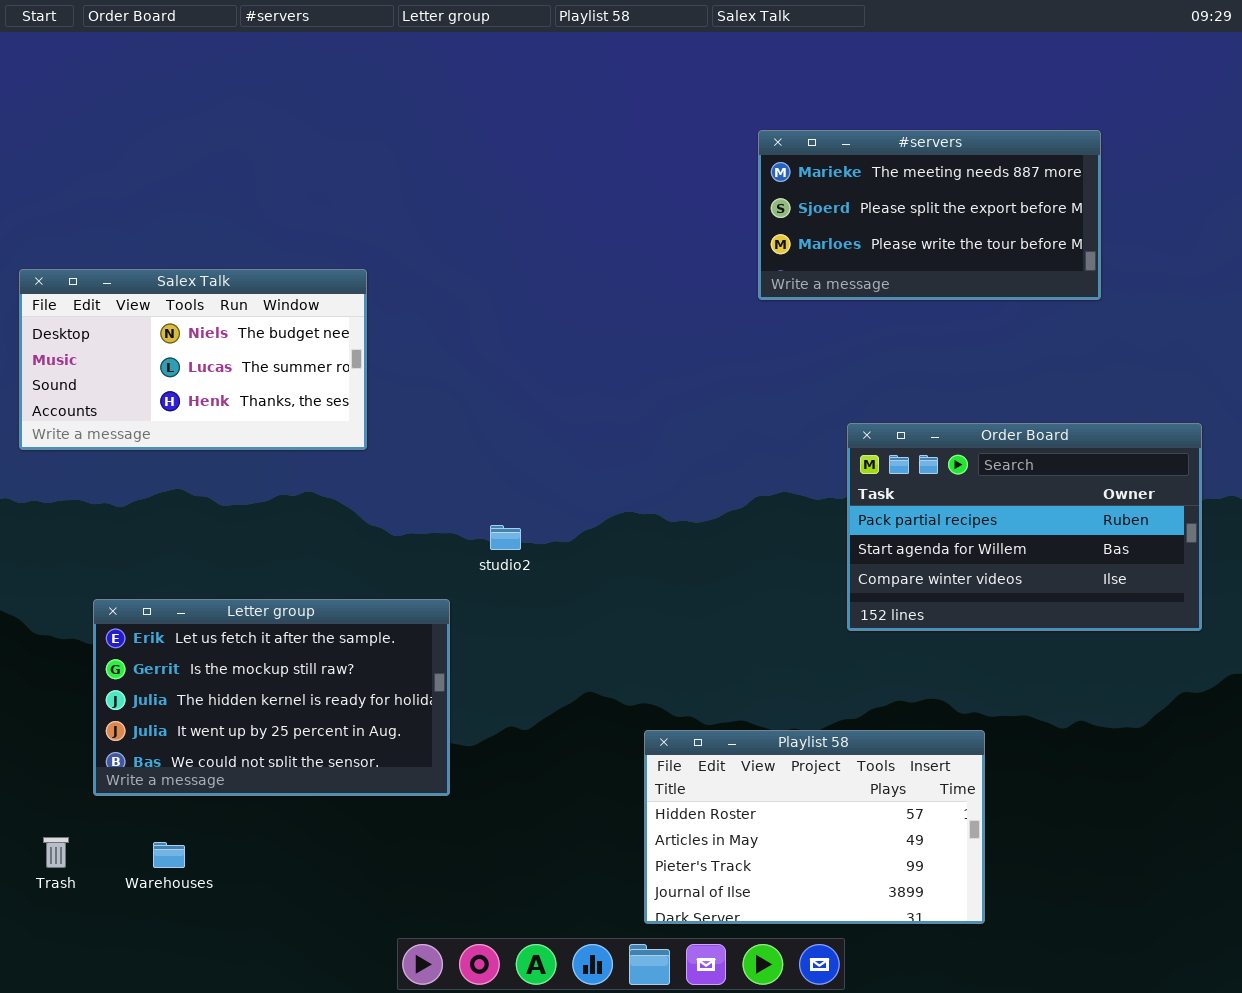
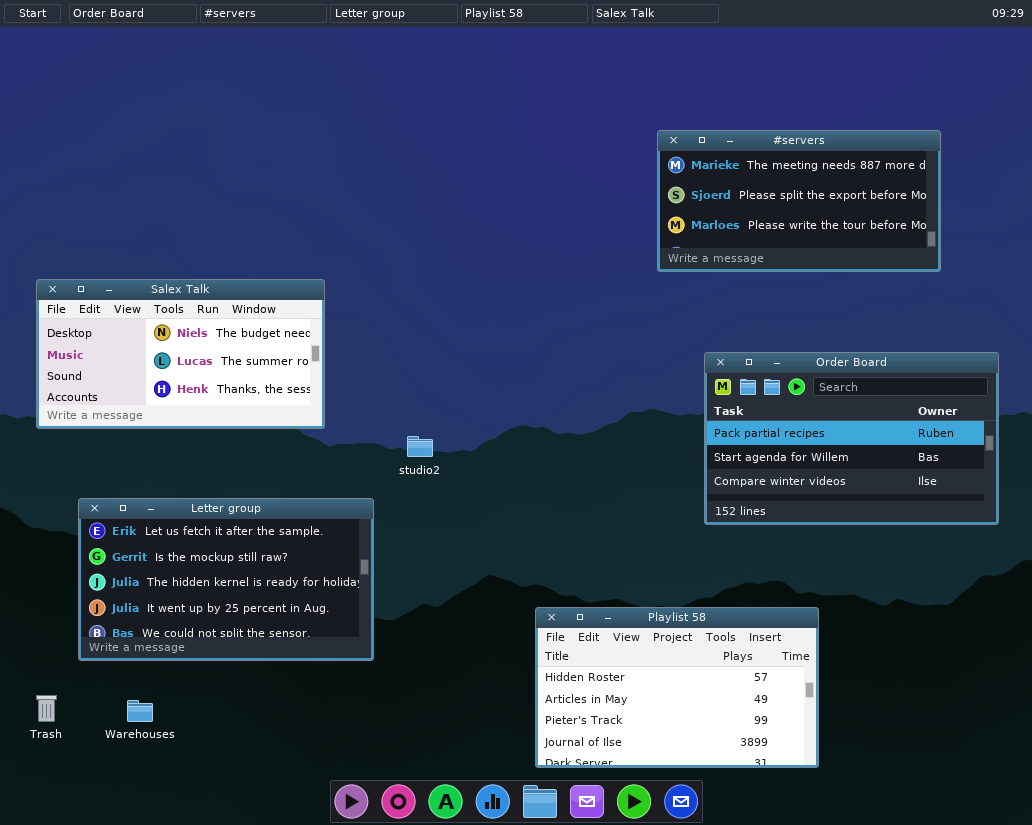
#servers: [758,130,1101,300] -> [657,130,941,272], moved
Salex Talk: [19,269,367,450] -> [36,279,325,429], moved

